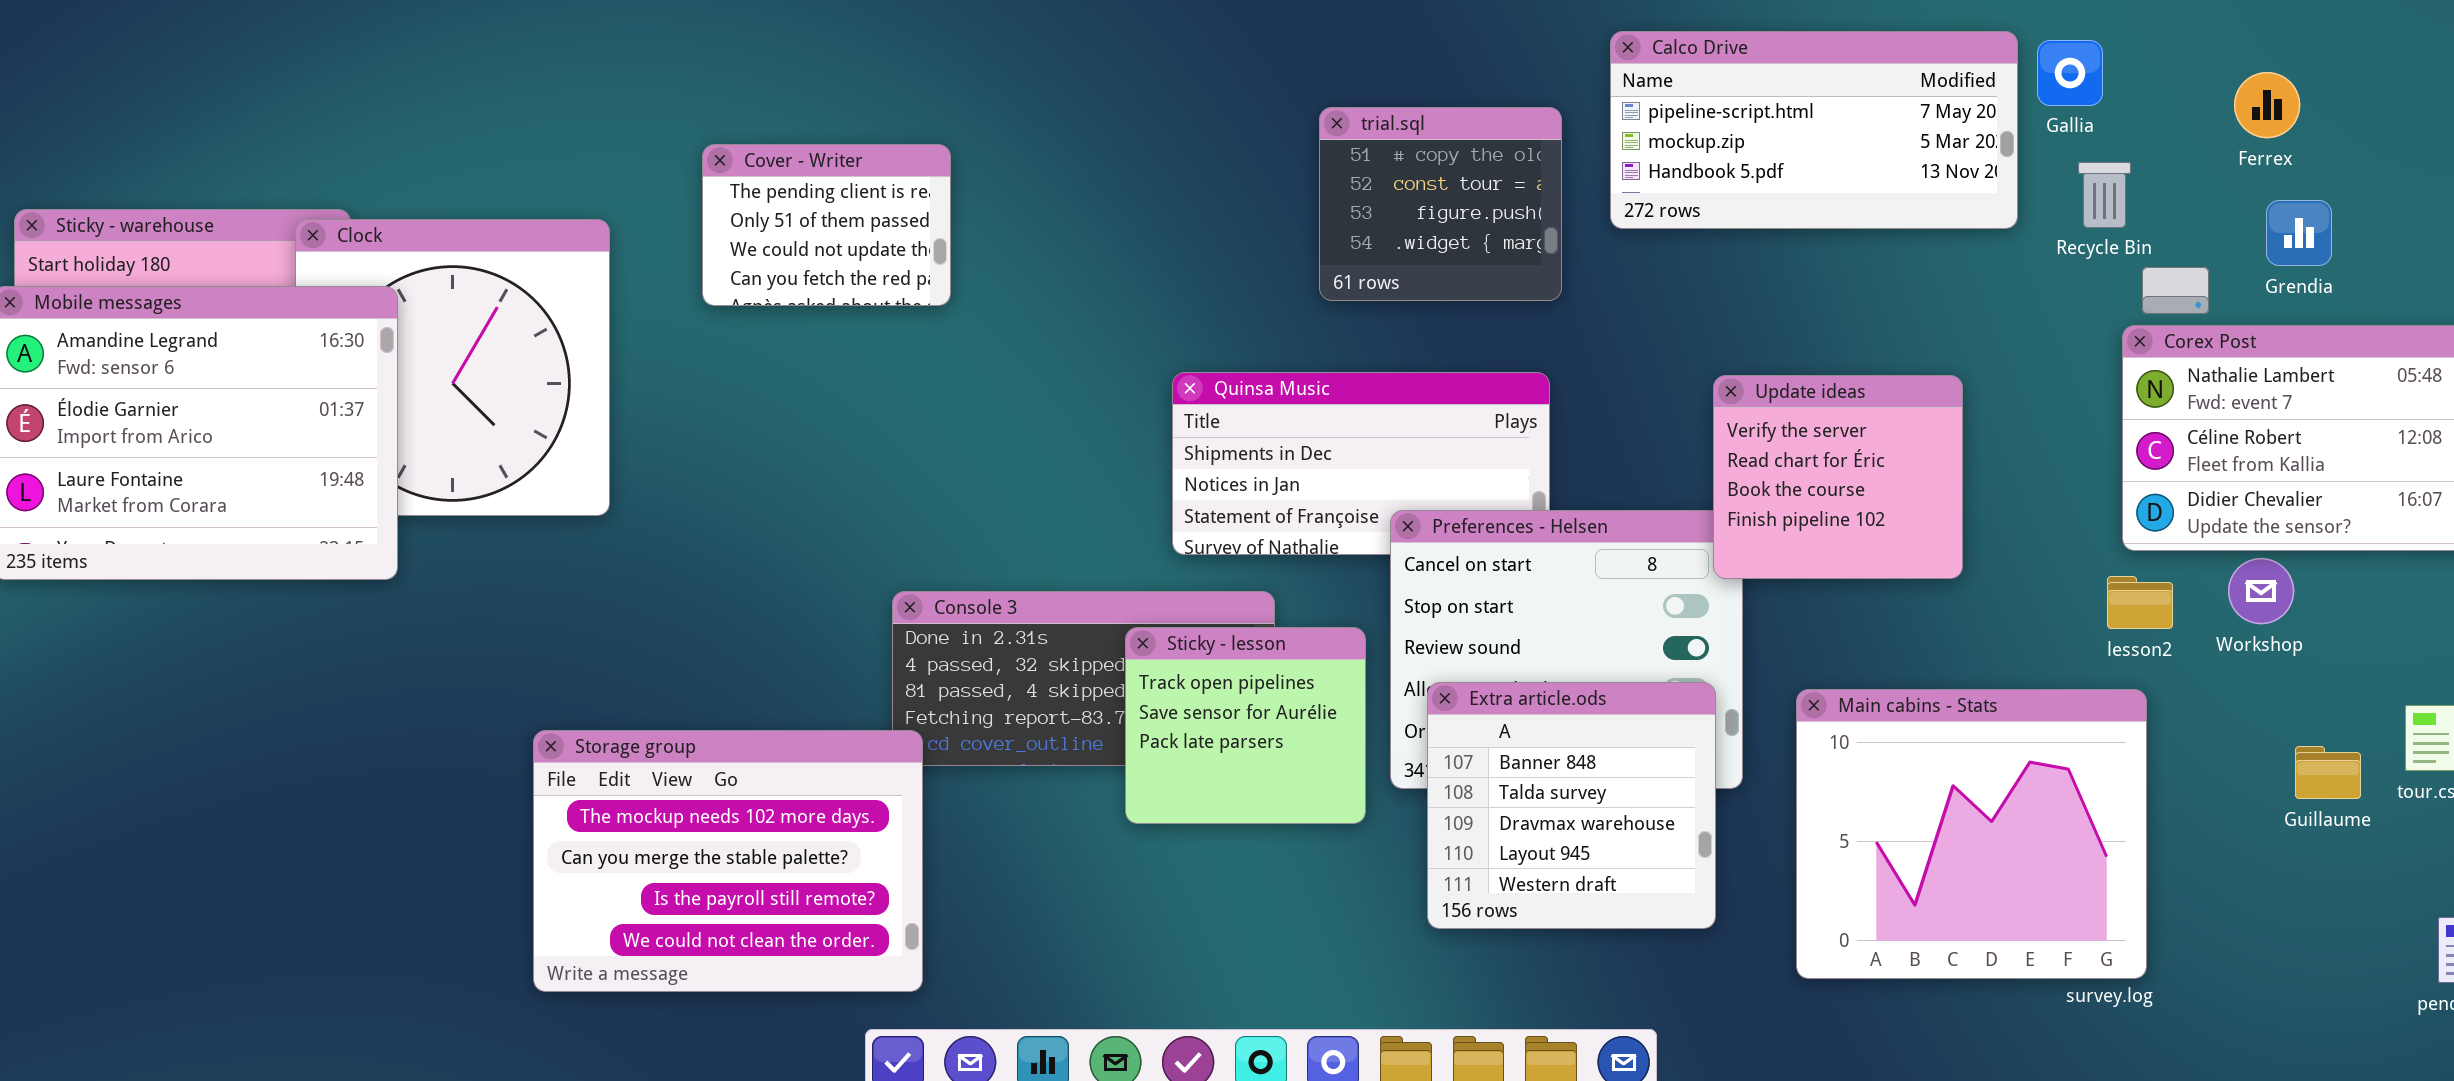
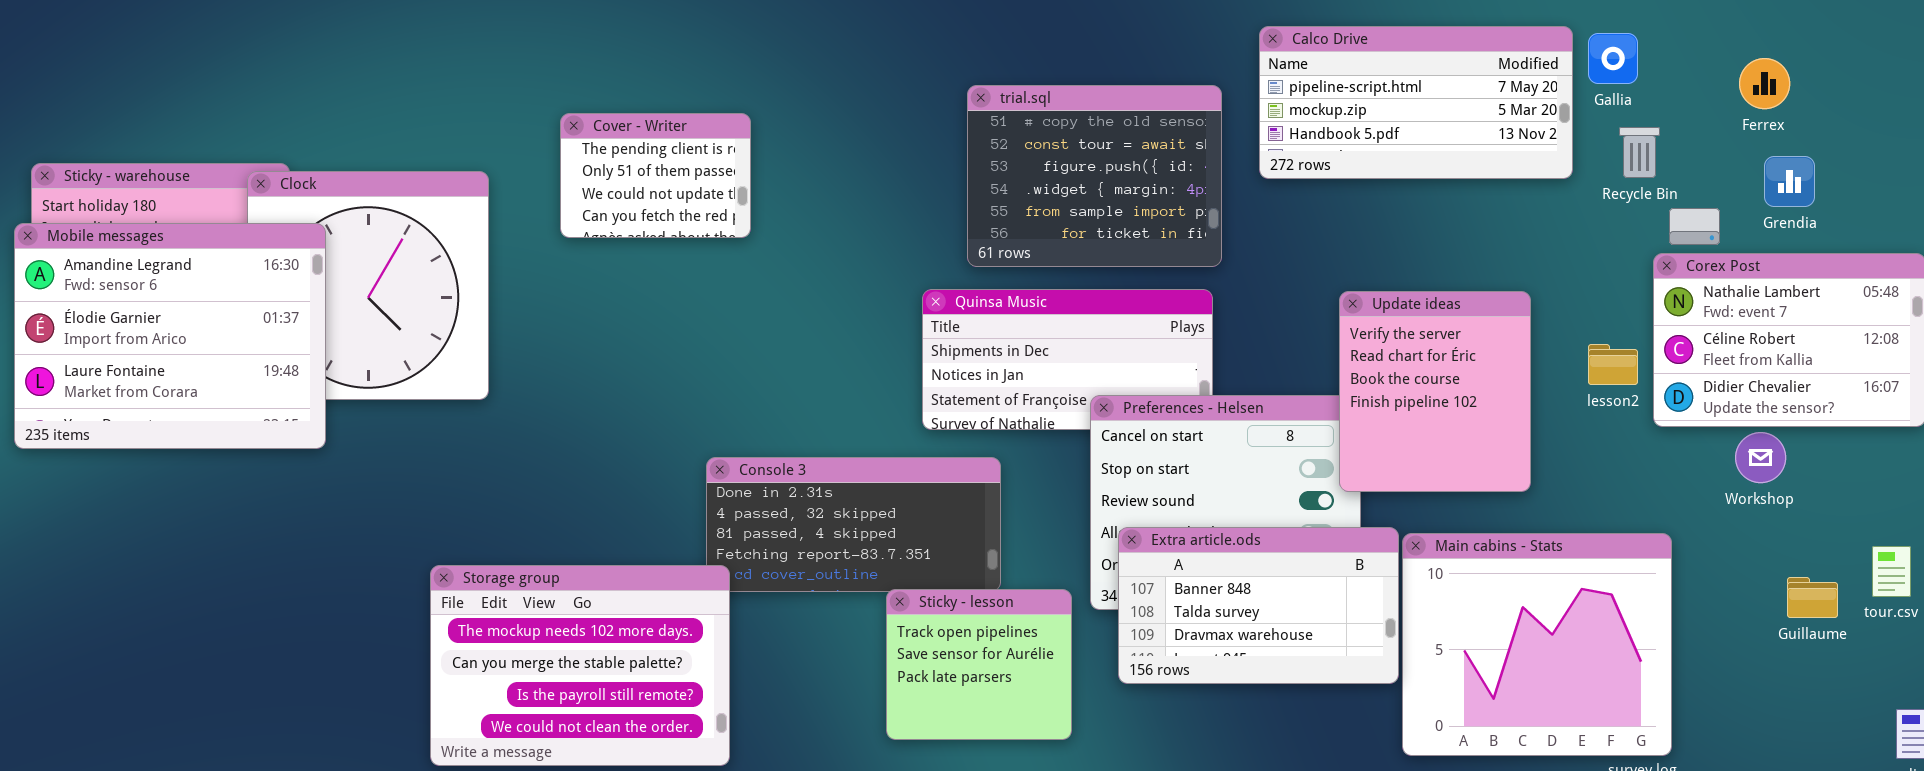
trial.sql: [1319,107,1562,301] -> [967,85,1222,267], resized
Update ideas: [1713,375,1963,579] -> [1339,291,1531,492], resized
lesson2: [2107,576,2173,629] -> [1588,344,1638,385], moved
Sticky - lesson: [1125,627,1366,824] -> [886,589,1072,740], moved
Extra article.ods: [1427,682,1716,929] -> [1118,527,1399,684], resized

